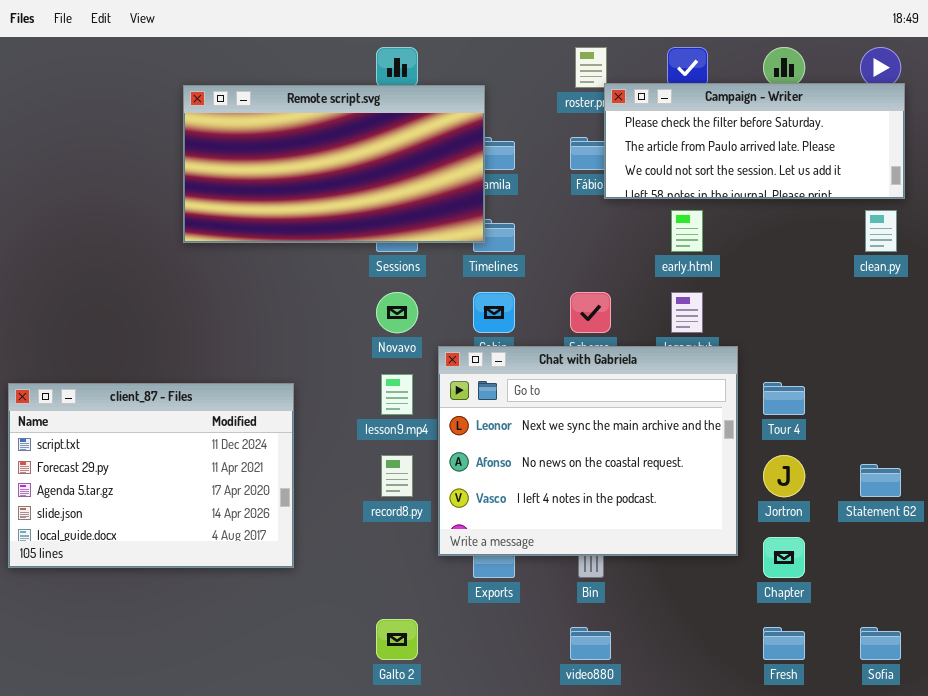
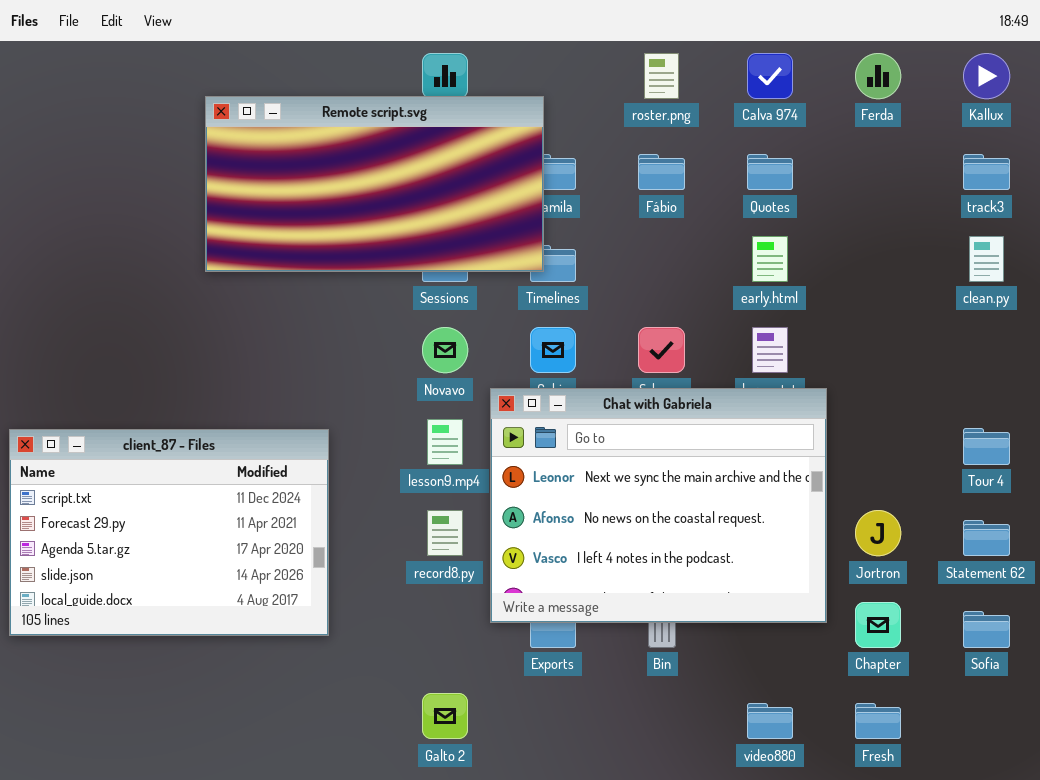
Campaign - Writer: [604,83,905,199] -> none, closed
Tour 4: [763,382,805,415] -> [963,428,1010,465], moved
video880: [570,627,611,660] -> [747,703,793,739], moved
Sofia: [860,627,901,660] -> [963,611,1010,648], moved

